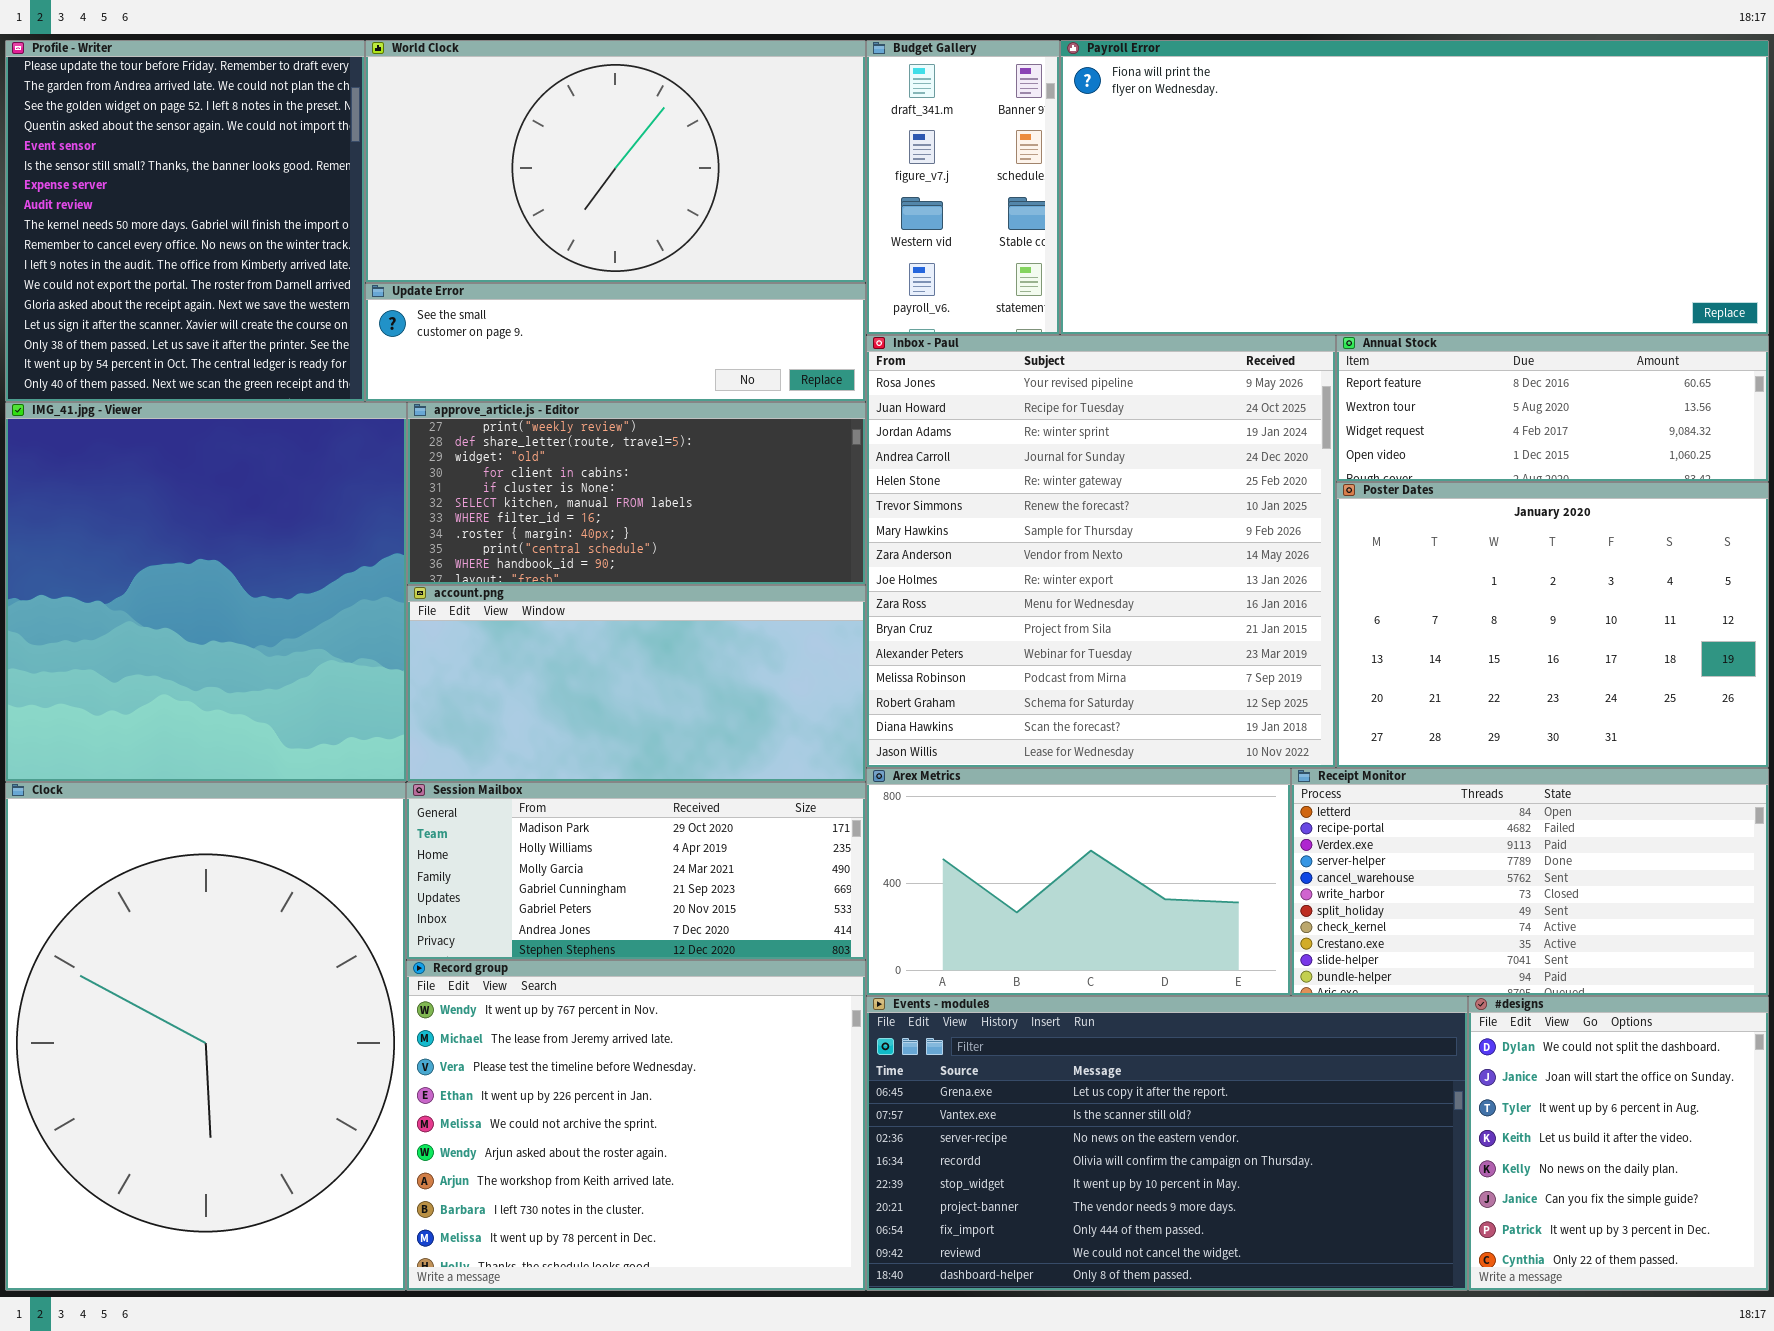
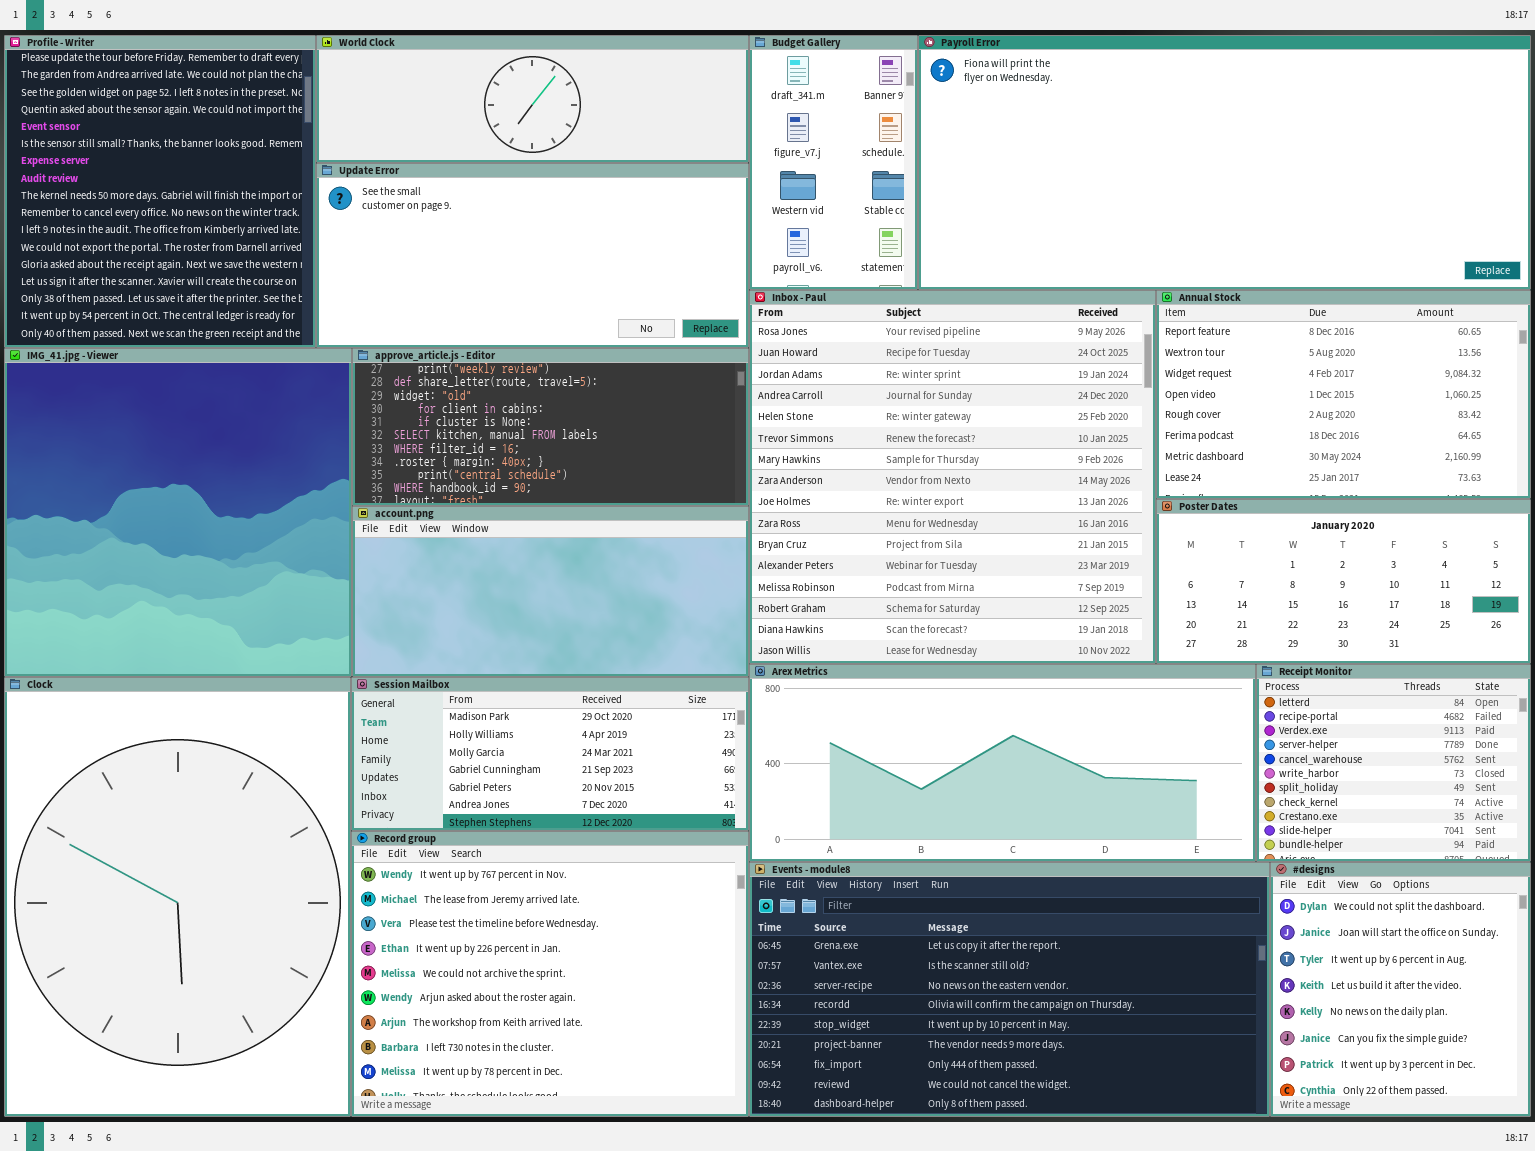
World Clock: [365,40,866,283] -> [316,35,749,163], resized
Update Error: [365,283,866,402] -> [316,163,749,348], resized
Annual Stock: [1336,335,1769,482] -> [1156,290,1531,499], resized
Poster Dates: [1336,482,1769,768] -> [1156,499,1531,664], resized
Arex Metrics: [866,768,1291,996] -> [749,664,1256,862], resized
Receipt Monitor: [1291,768,1769,996] -> [1256,664,1531,862], resized

